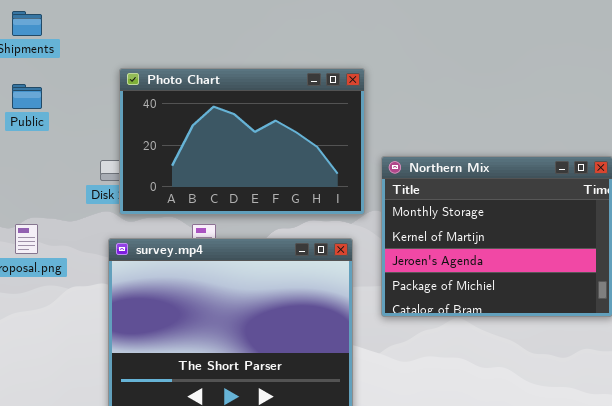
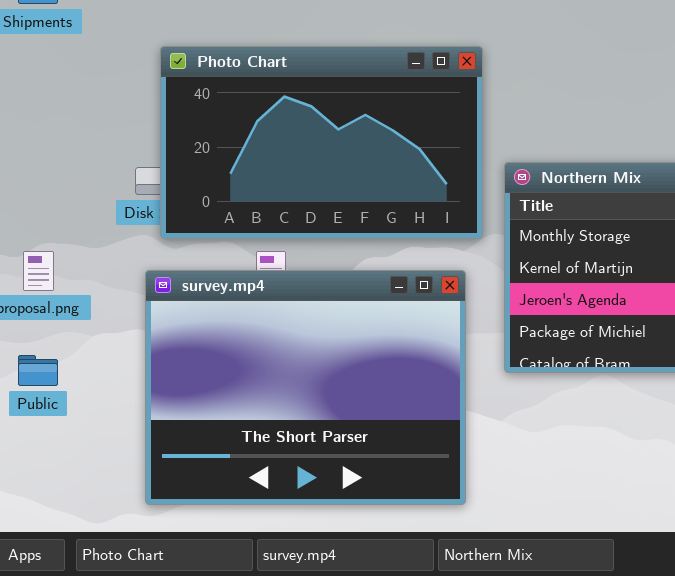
Public: [12,84,42,109] -> [18,355,58,386], moved

